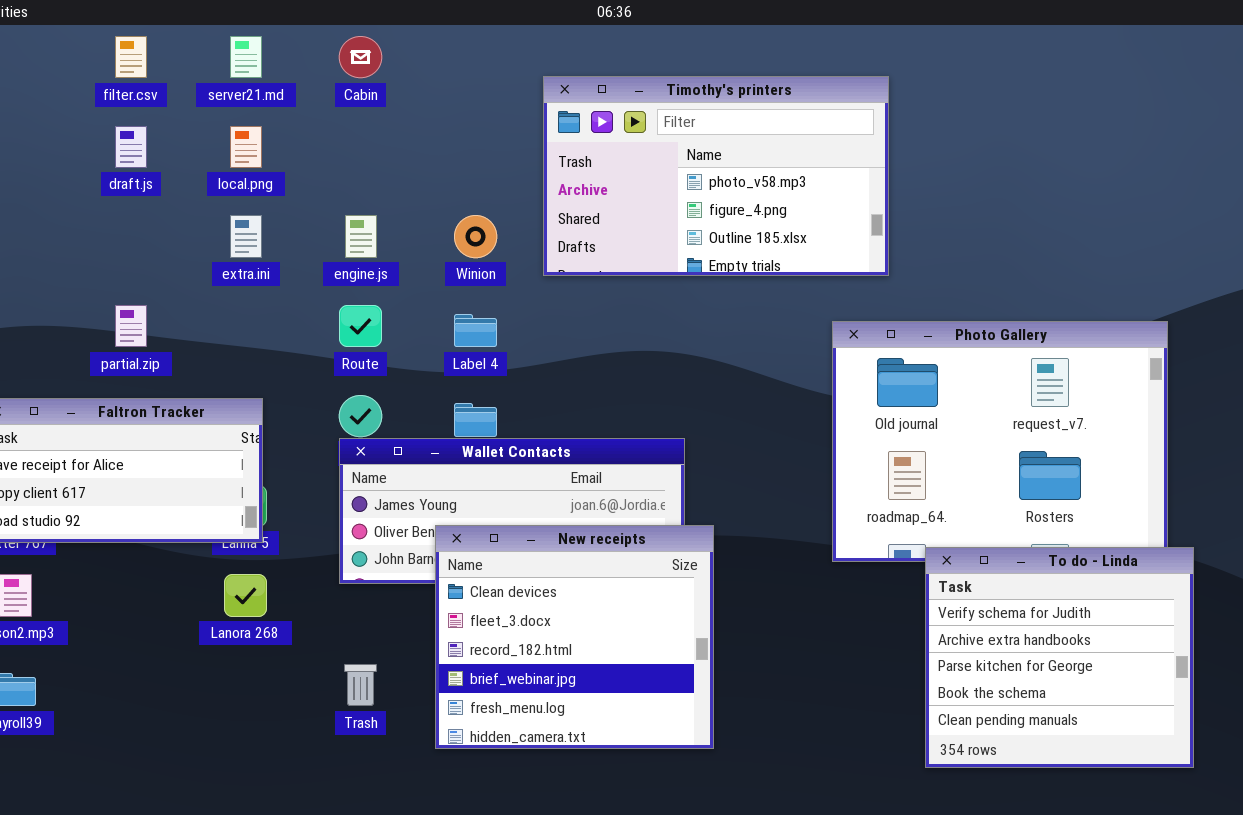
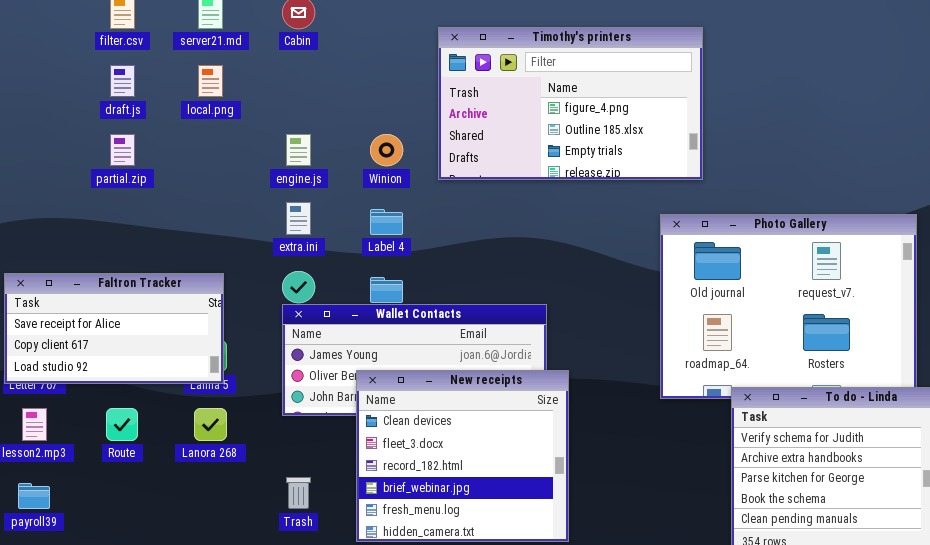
Timothy's printers: [543,76,889,276] -> [438,27,703,180], scrolled down 1 row
extra.ini: [230,215,262,258] -> [286,202,311,235], moved
partial.zip: [115,305,147,347] -> [110,134,135,166], moved
Route: [339,305,382,347] -> [106,408,138,441], moved

